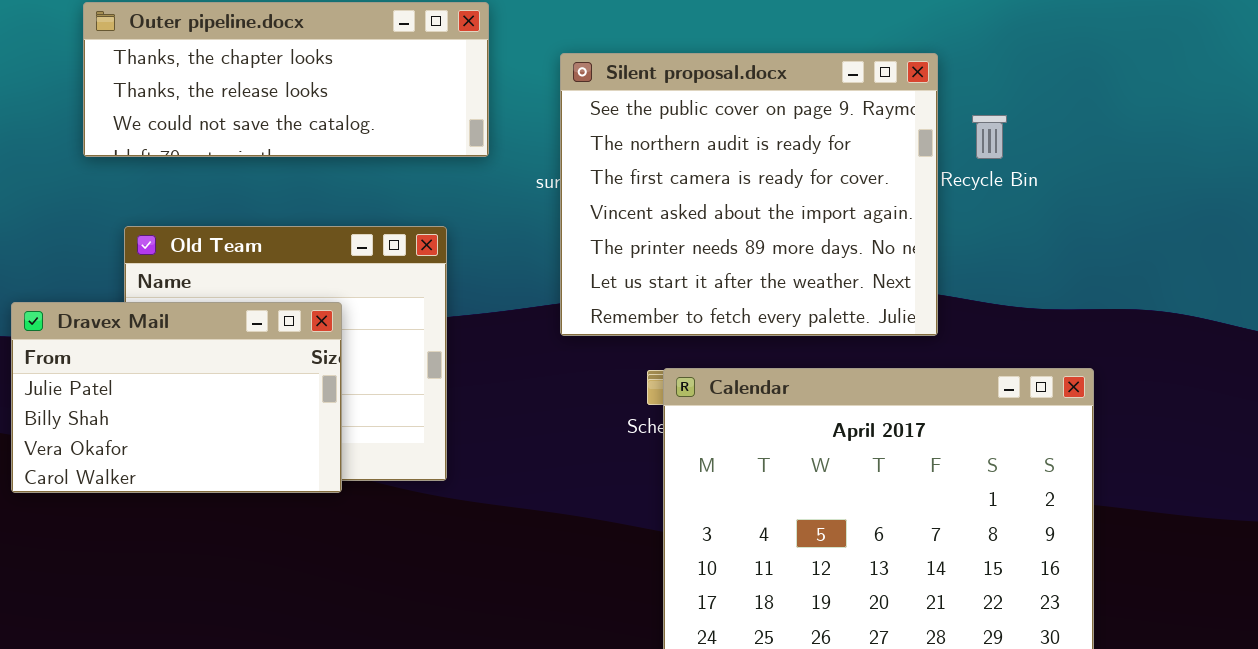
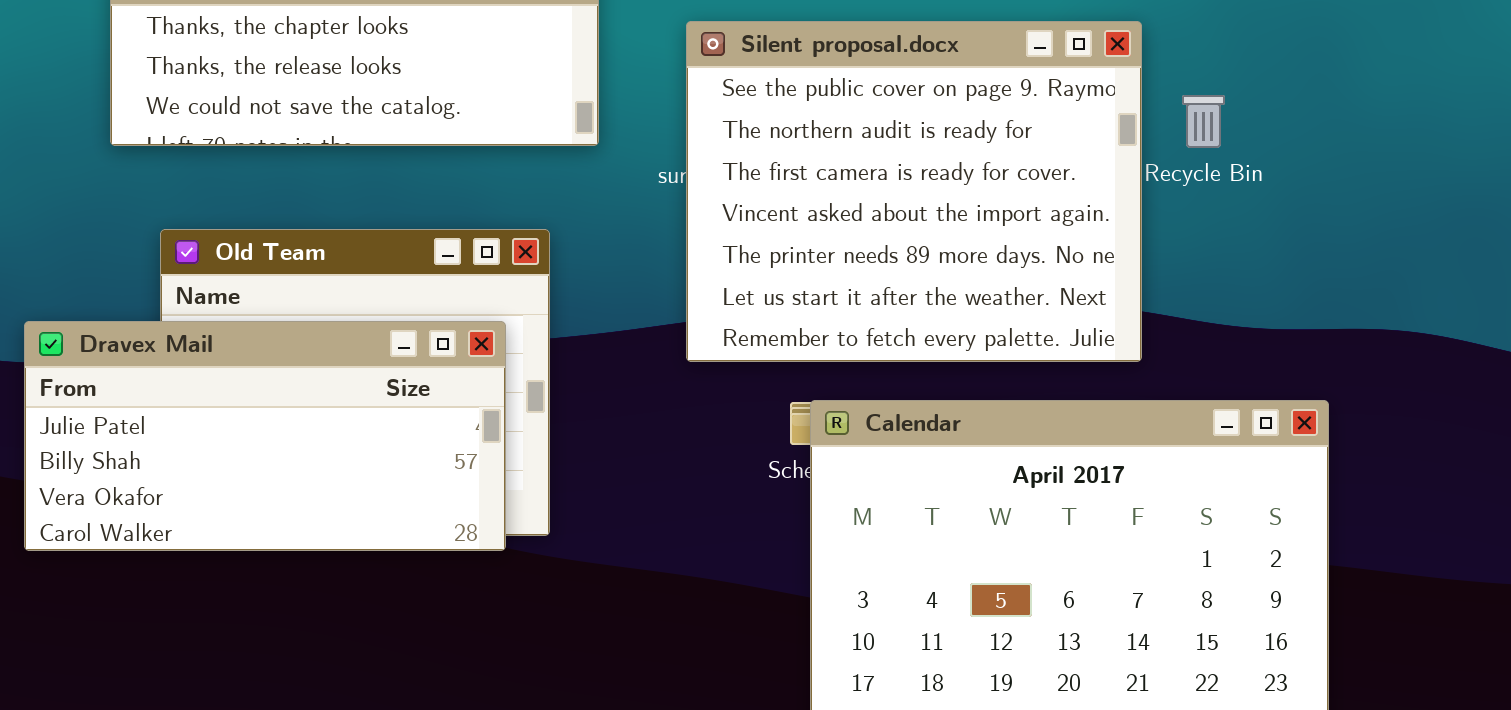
Dravex Mail: [11,302,342,493] -> [24,321,506,551], resized

